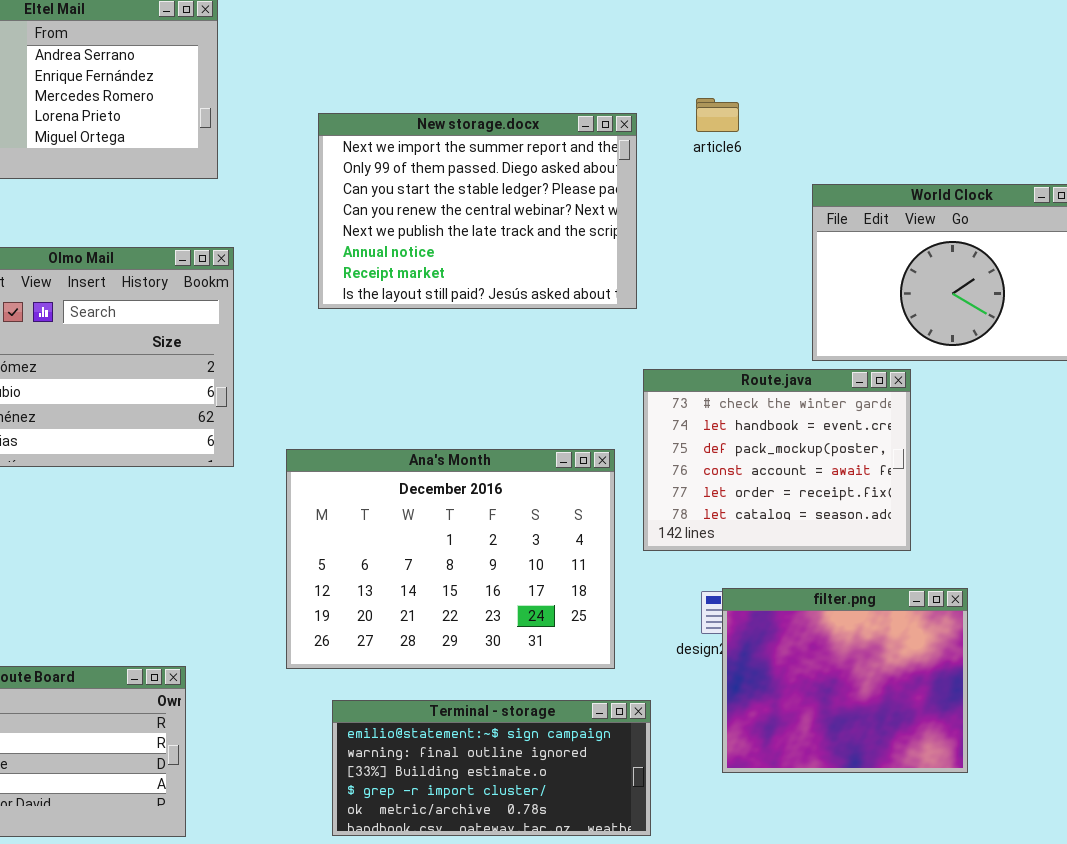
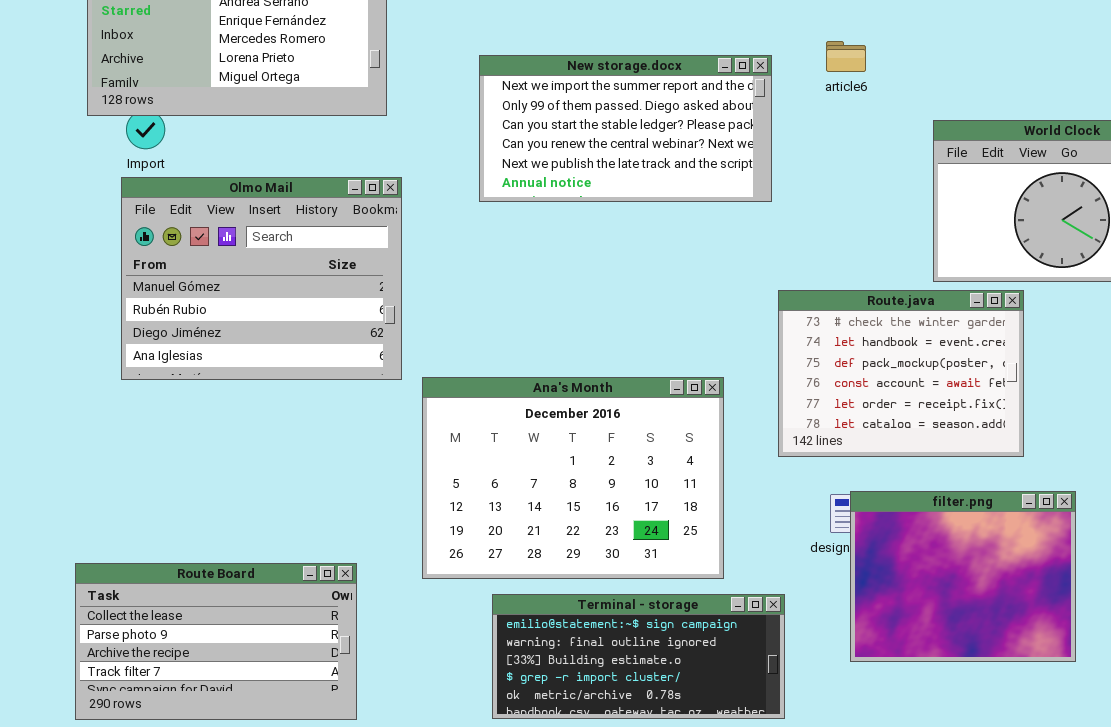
New storage.docx: [318,113,637,309] -> [479,55,772,202], resized
Ana's Month: [286,449,615,669] -> [422,377,724,579], moved

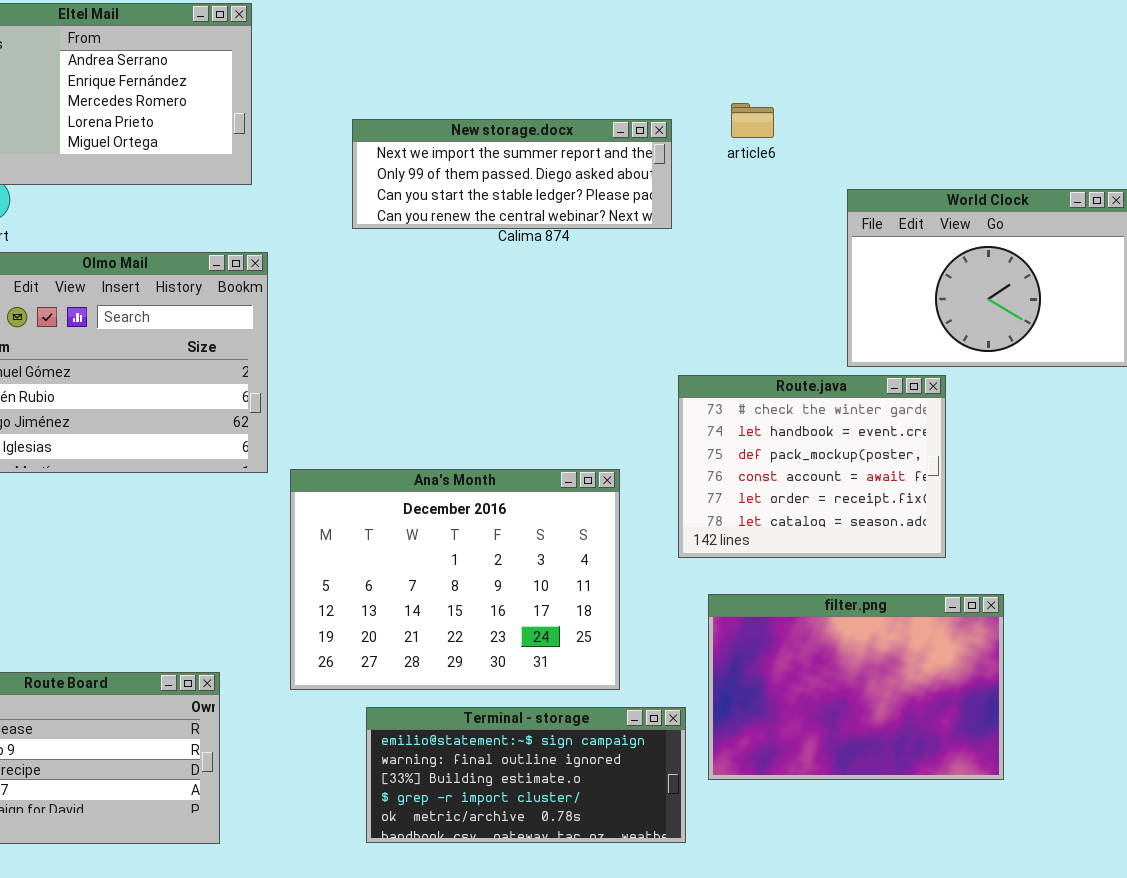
New storage.docx: [479,55,772,202] -> [352,119,672,229], resized
filter.png: [850,491,1076,662] -> [708,594,1004,780], resized

